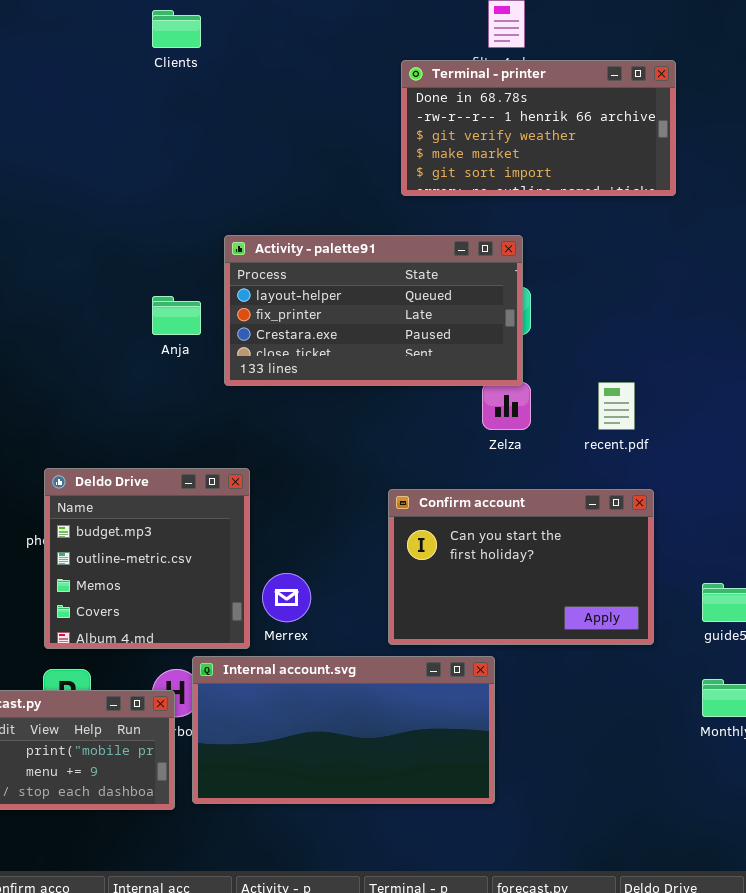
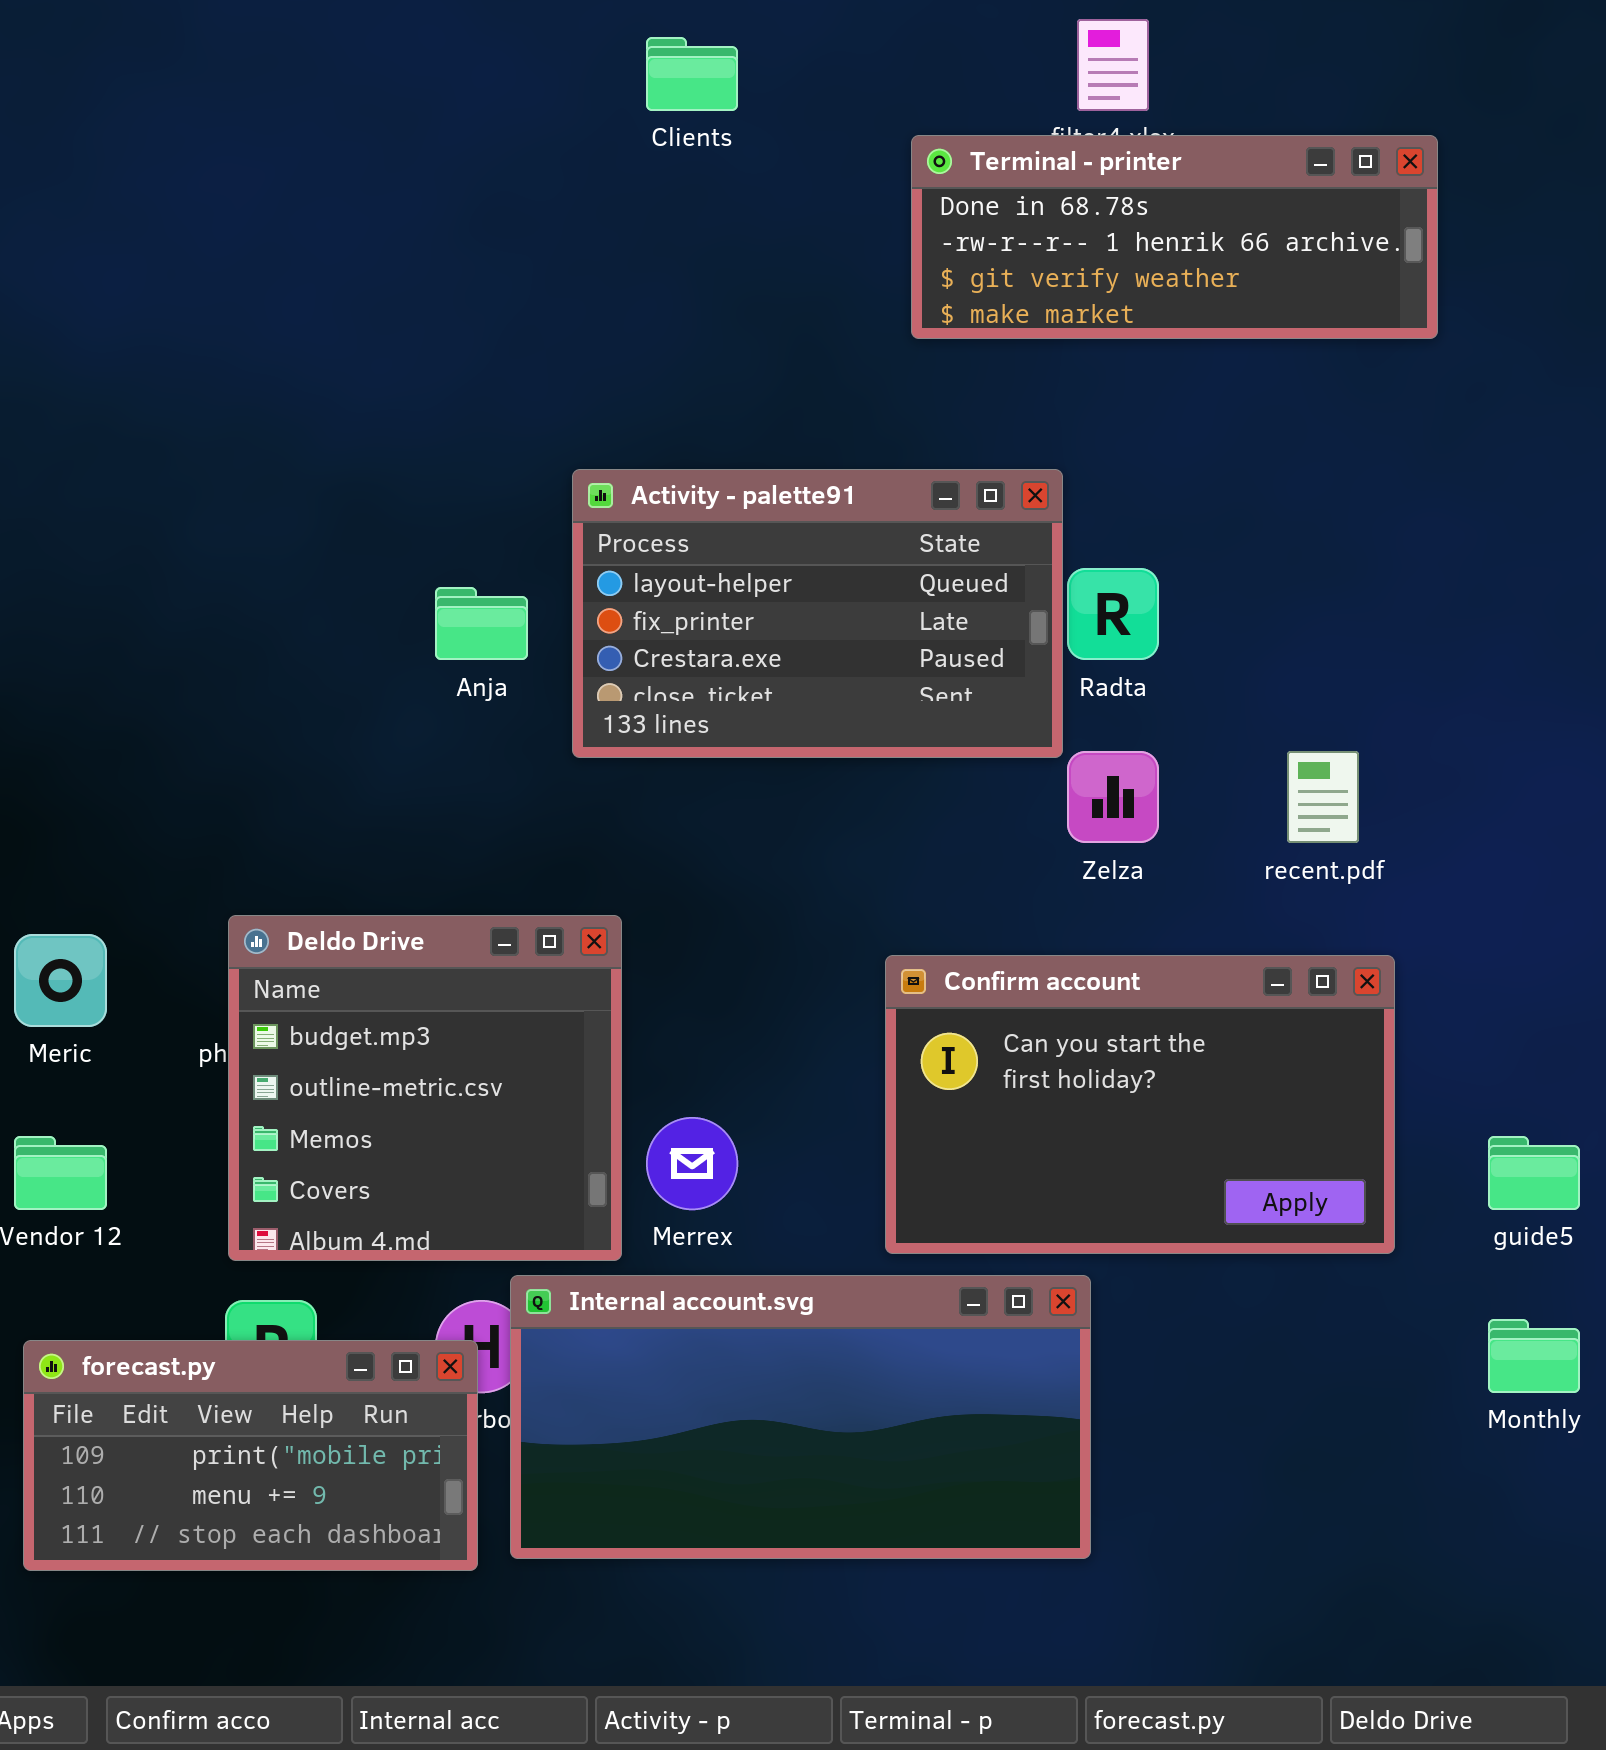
Clients: [152,10,201,48] -> [646,37,738,111], moved
Terminal - printer: [401,60,676,196] -> [911,135,1438,339], resized
Activity - palette91: [224,235,523,386] -> [572,469,1063,758], resized

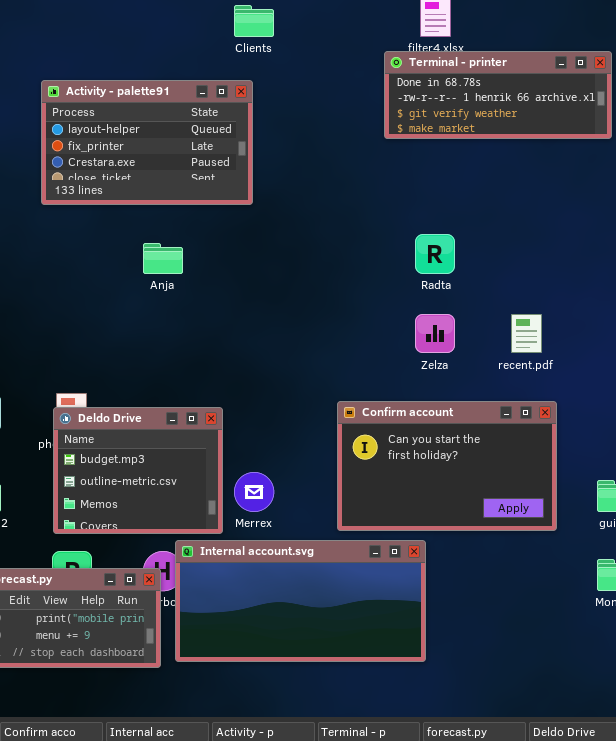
Terminal - printer: [911,135,1438,339] -> [384,51,612,139], moved
Activity - palette91: [572,469,1063,758] -> [41,80,253,205], moved
Deldo Drive: [228,915,622,1261] -> [53,407,223,534], resized

